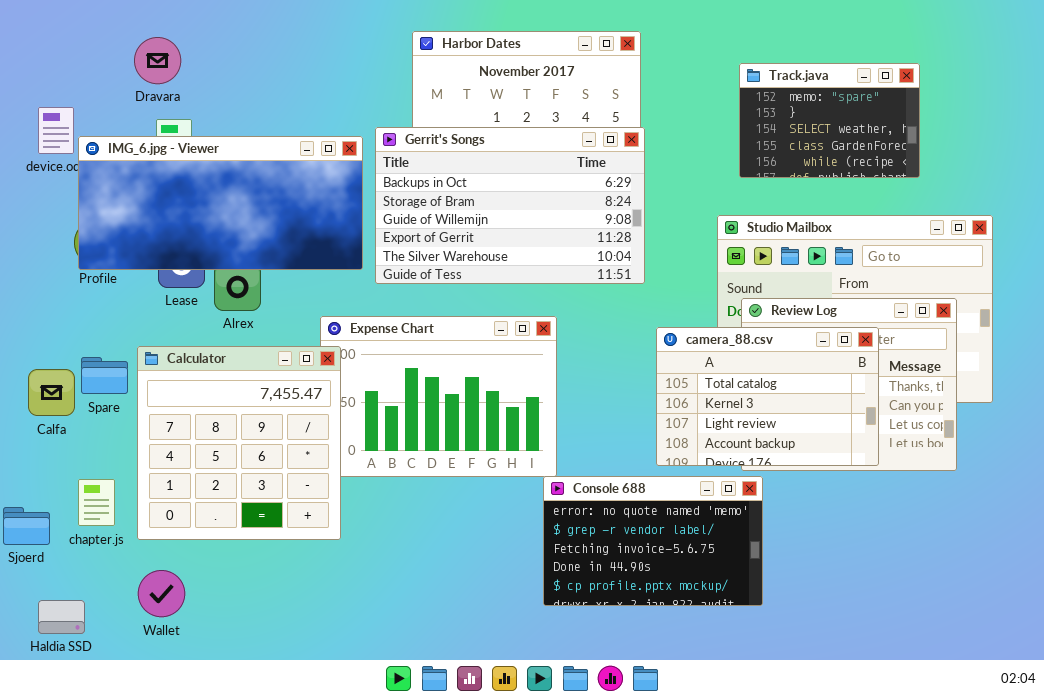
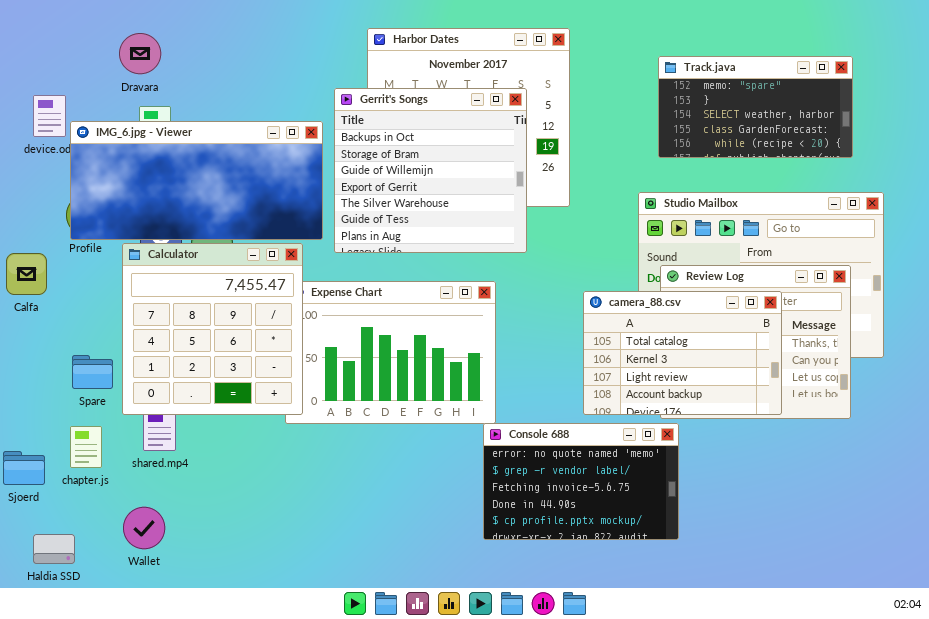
Track.java: [739,63,920,178] -> [658,56,853,158], resized
Gerrit's Songs: [375,127,645,284] -> [334,88,527,253], resized
Calculator: [137,346,341,540] -> [122,243,303,415], moved
Spare: [81,357,128,394] -> [72,355,113,389], moved
Calfa: [28,369,75,416] -> [6,253,47,295], moved

